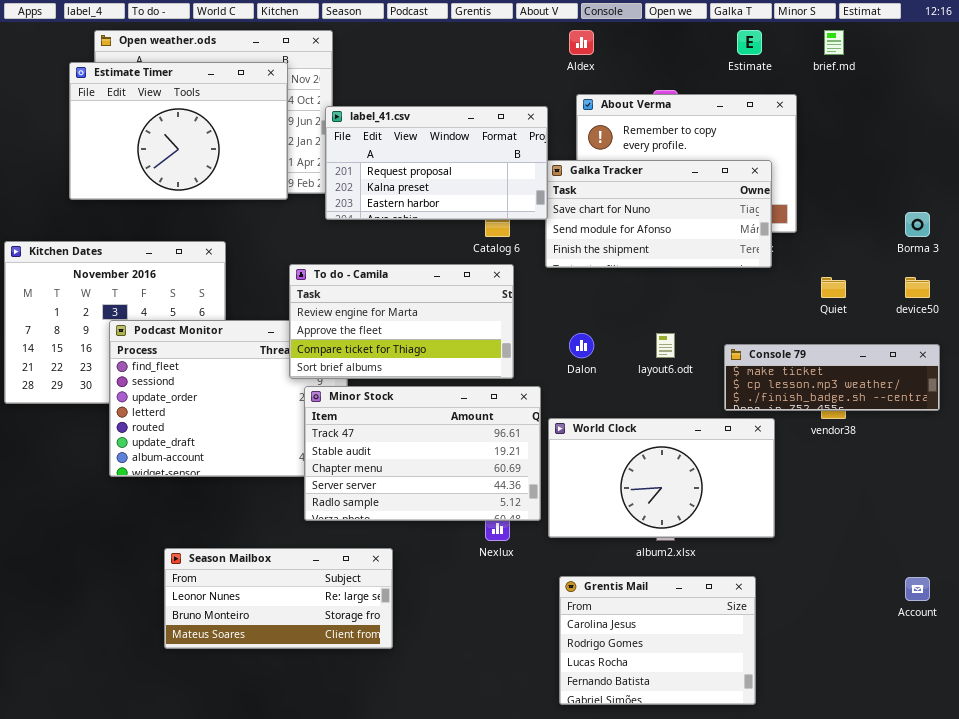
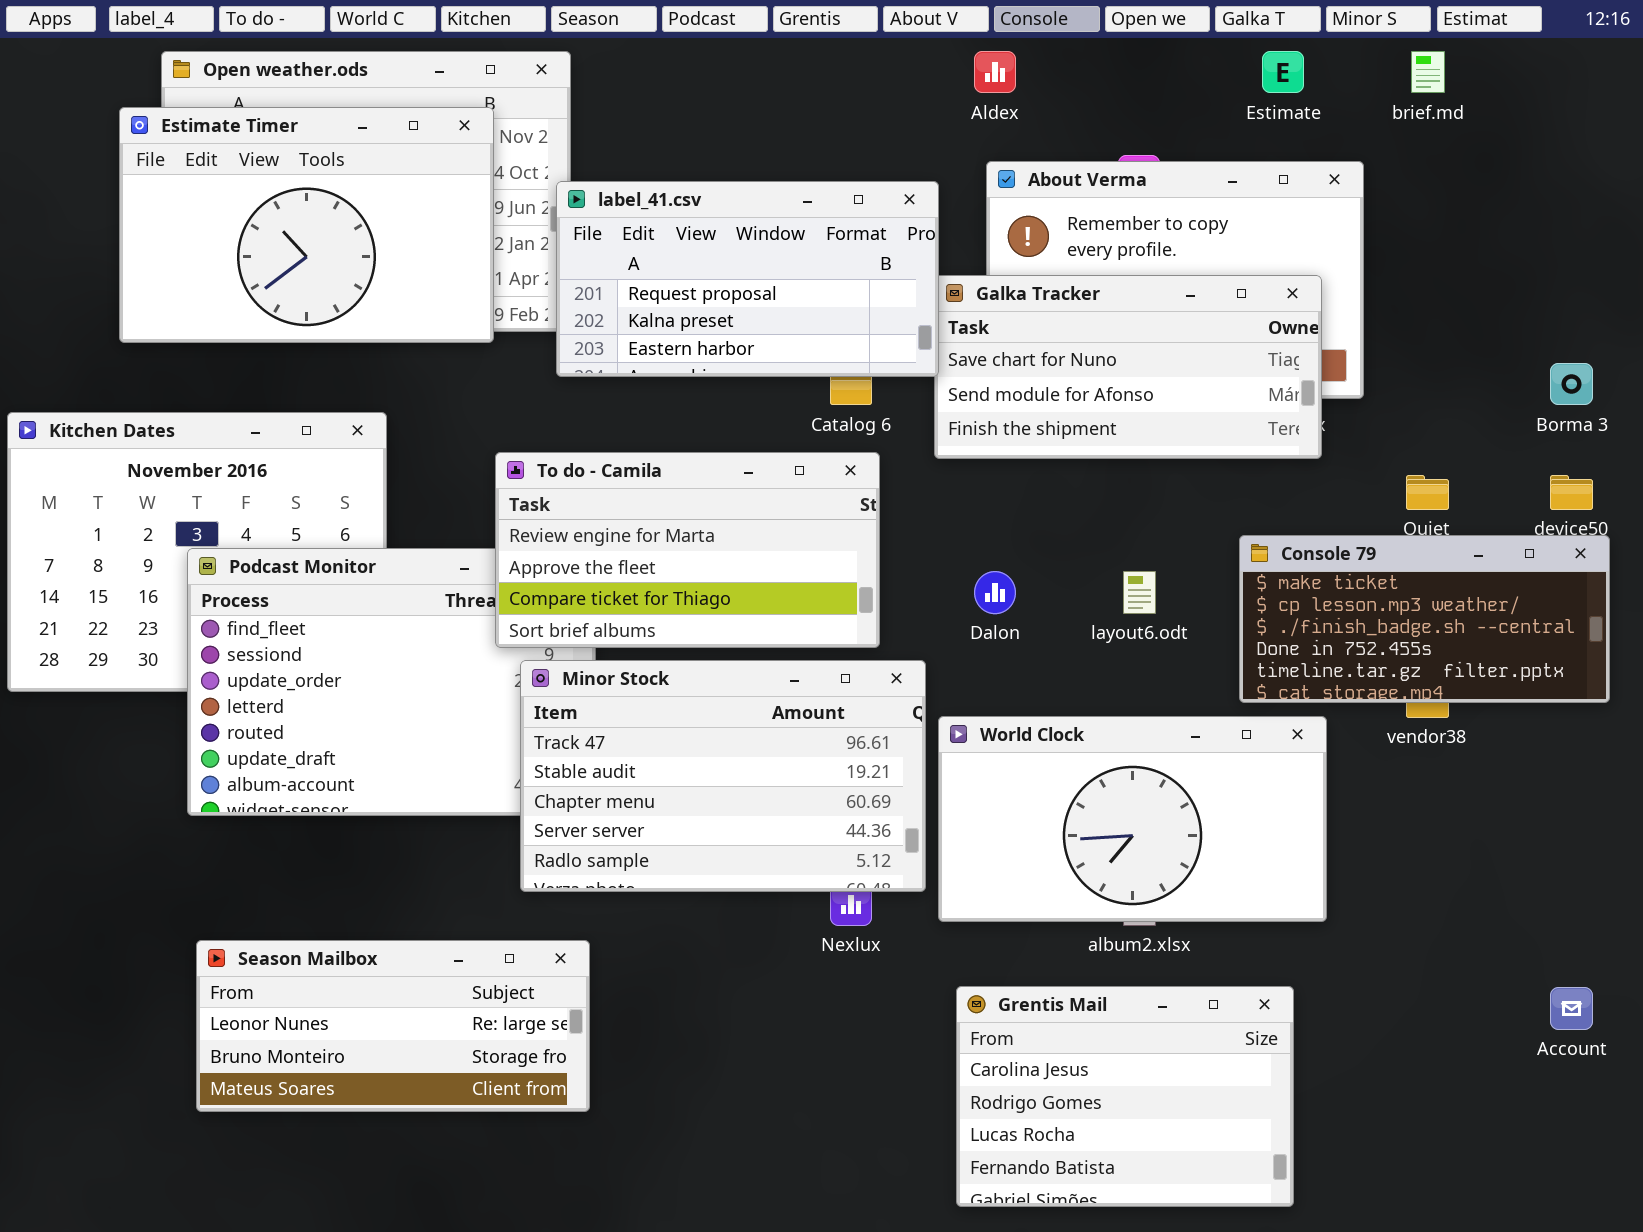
Console 79: [724,344,940,411] -> [1239,535,1610,703], resized
Season Mailbox: [164,548,393,649] -> [196,940,590,1112], moved

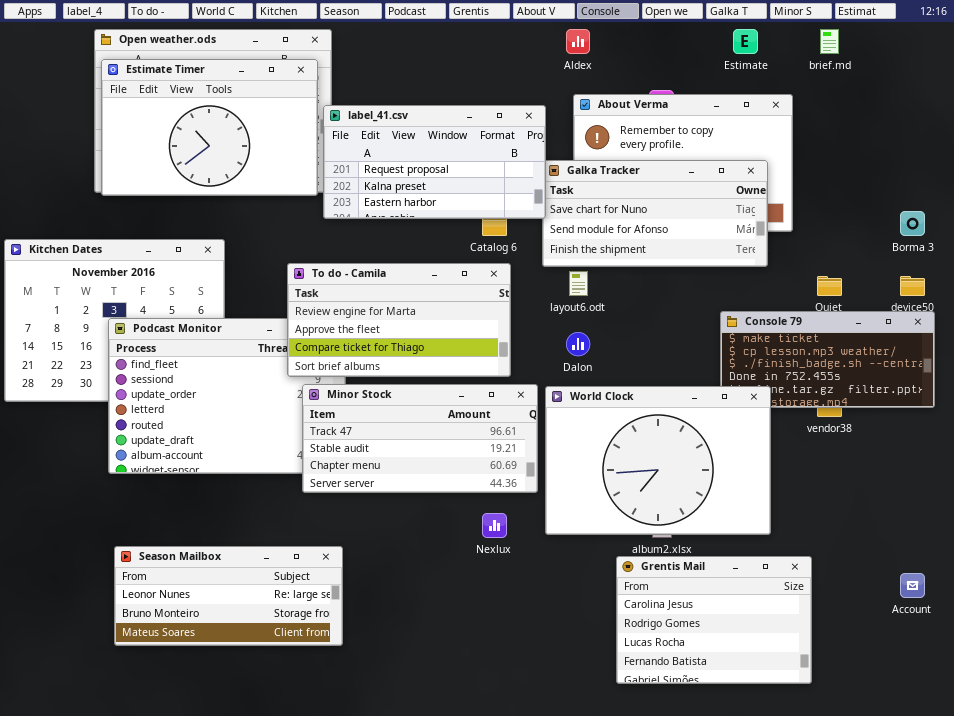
Estimate Timer: [119,107,494,343] -> [101,59,318,196], moved
layout6.odt: [1123,571,1156,614] -> [569,271,588,296], moved
Minor Stock: [520,660,926,892] -> [302,384,538,493], resized
World Clock: [938,716,1327,922] -> [545,386,771,535], resized
Grentis Mail: [956,986,1294,1207] -> [616,556,812,684], moved

